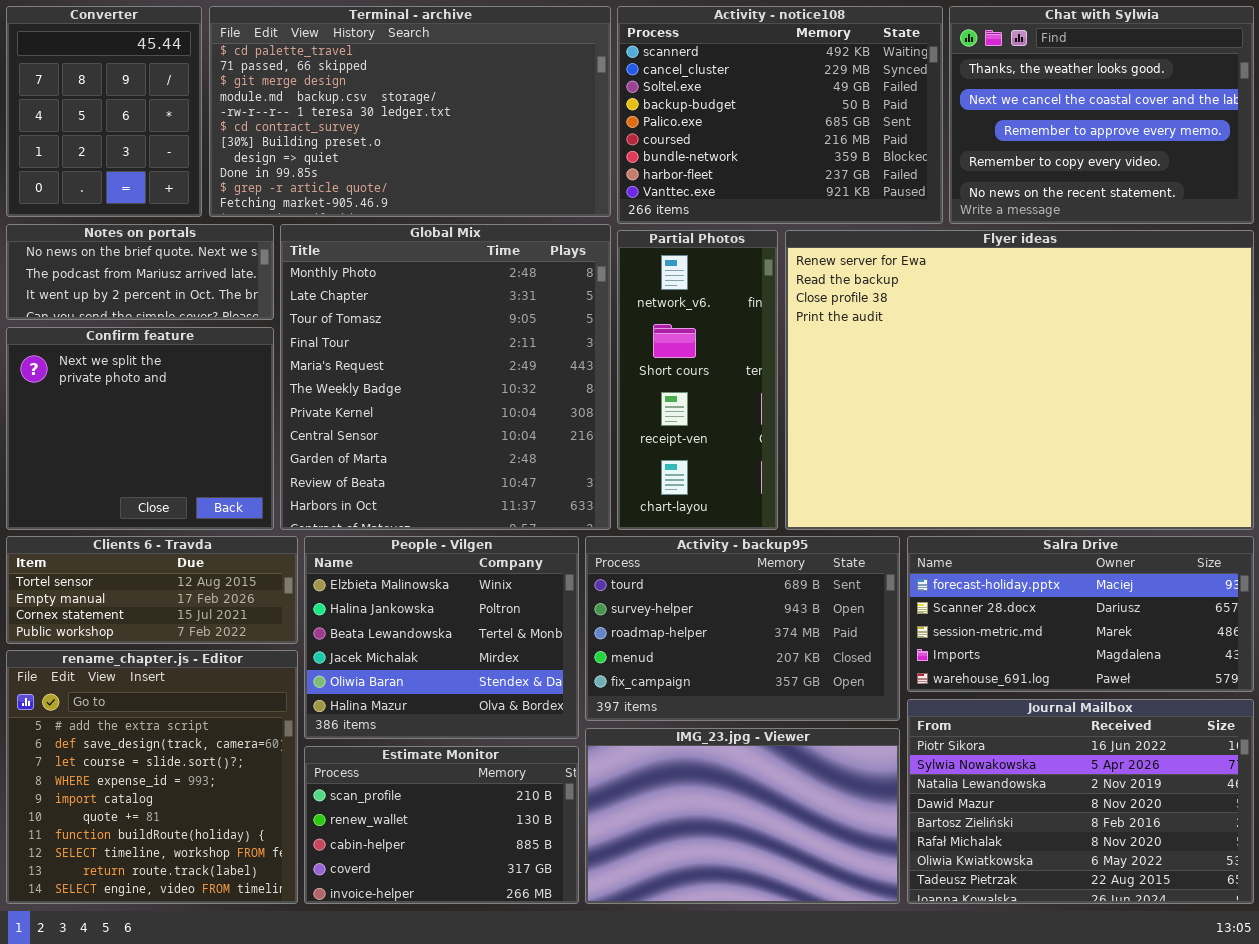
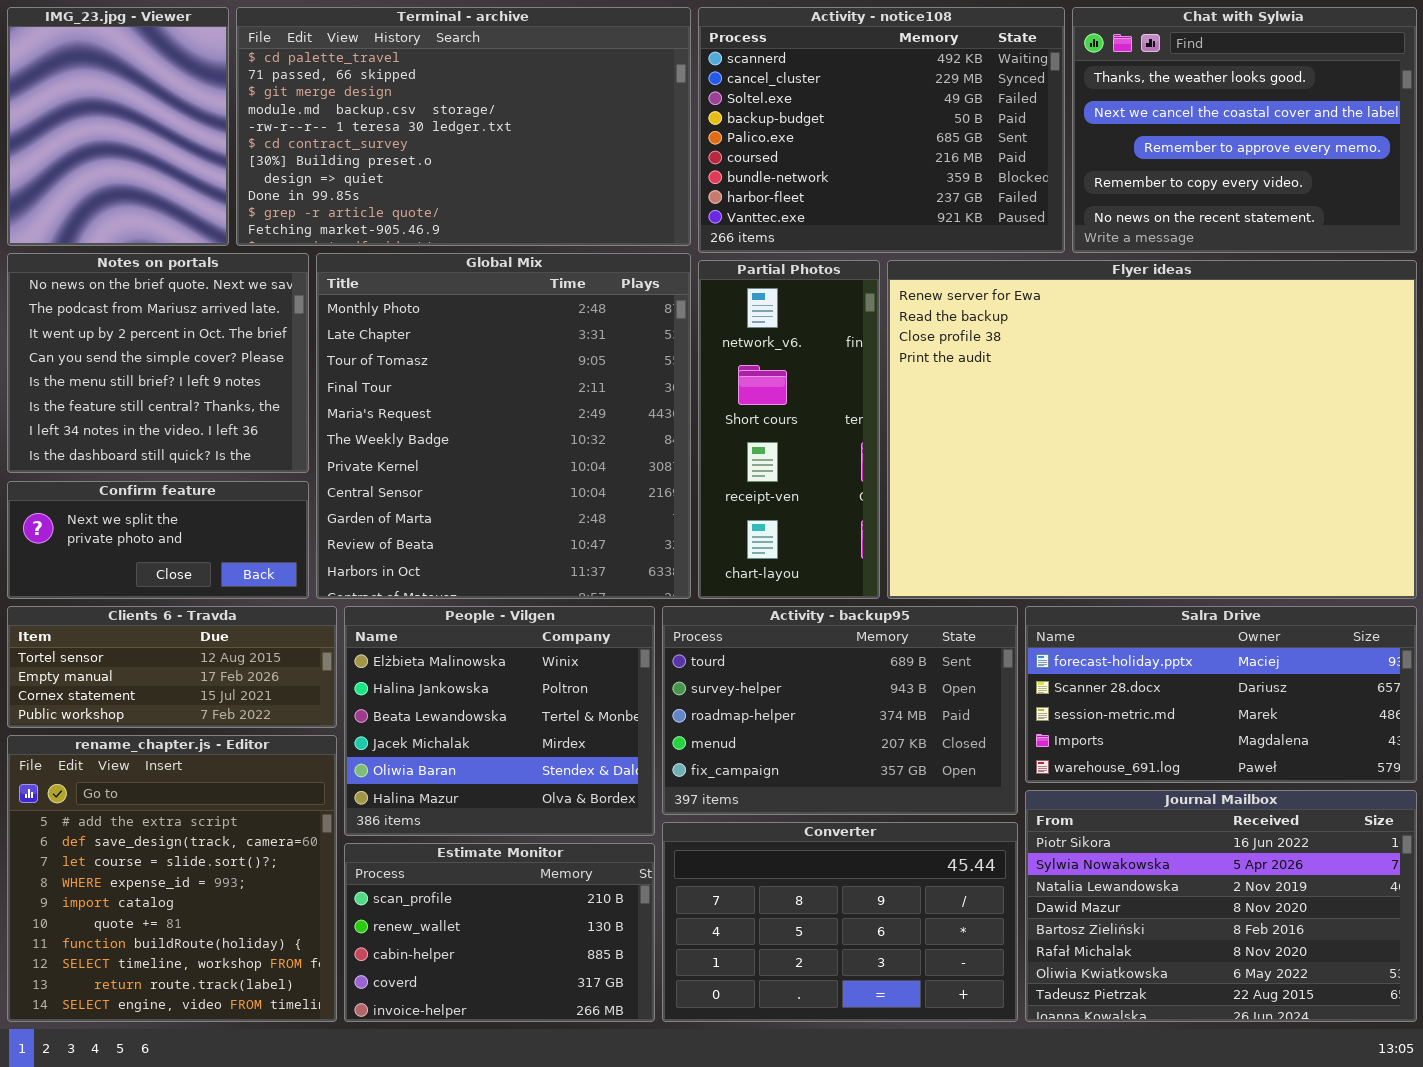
Converter: [6,6,202,217] -> [662,822,1018,1022], moved, resized
Notes on portals: [6,224,274,320] -> [7,253,309,473], resized
Confirm feature: [6,327,274,530] -> [7,481,309,599], resized
IMG_23.jpg - Viewer: [585,728,900,904] -> [7,7,229,246], moved, resized

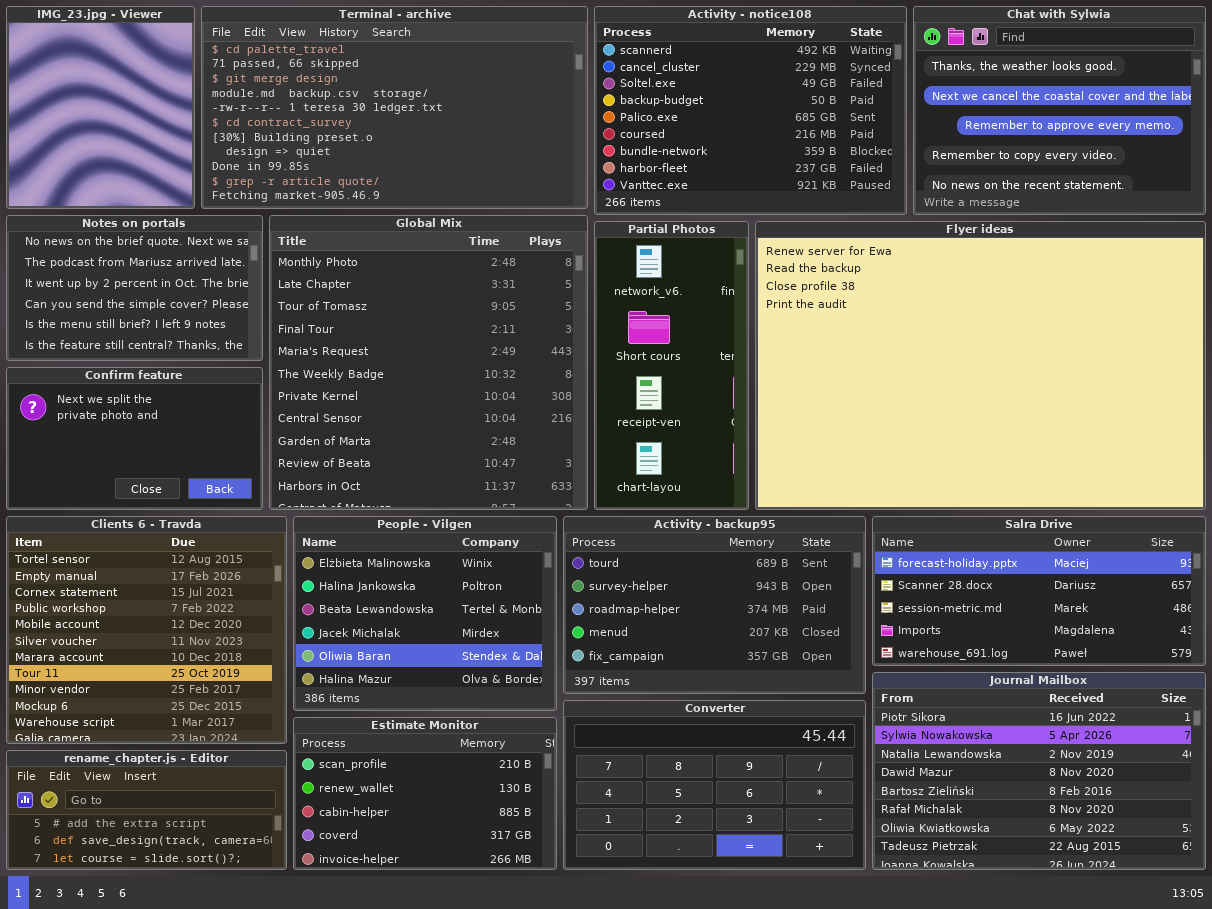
Notes on portals: [7,253,309,473] -> [6,215,263,361], resized
Confirm feature: [7,481,309,599] -> [6,367,263,510], resized
Clients 6 - Travda: [7,606,337,728] -> [6,516,287,744], resized
rename_chapter.js - Editor: [7,735,337,1022] -> [6,750,287,870], resized

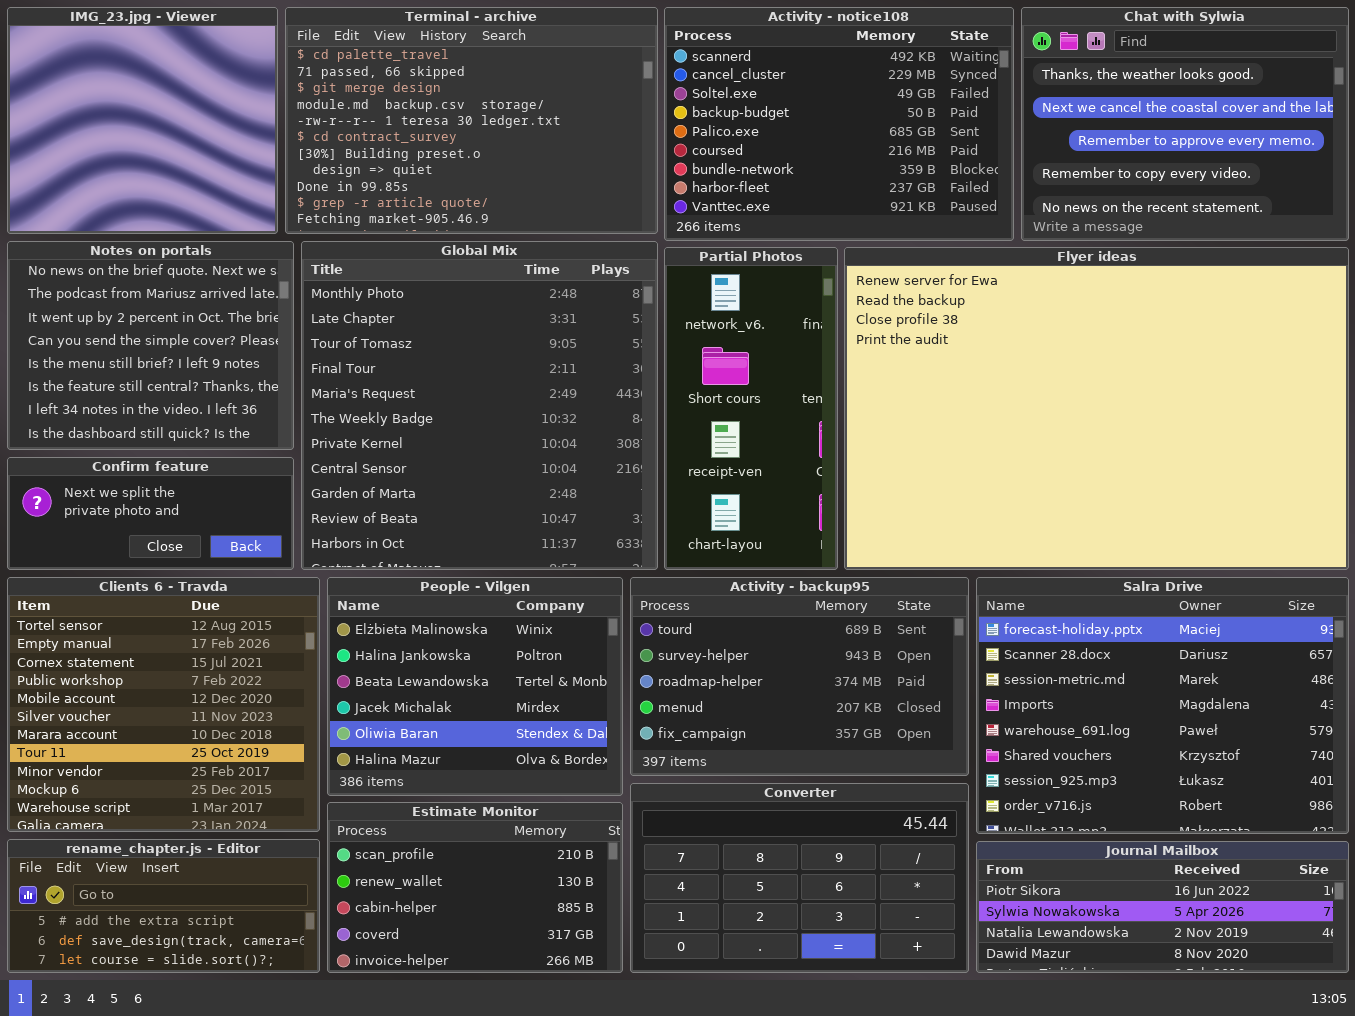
IMG_23.jpg - Viewer: [6,6,195,209] -> [7,7,278,234], resized
Terminal - archive: [201,6,588,209] -> [285,7,658,234], resized
Notes on portals: [6,215,263,361] -> [7,241,294,450], resized
Confirm feature: [6,367,263,510] -> [7,457,294,570], resized
Salra Drive: [872,516,1206,666] -> [976,577,1349,834], resized
Journal Mailbox: [872,672,1206,870] -> [976,841,1349,973], resized

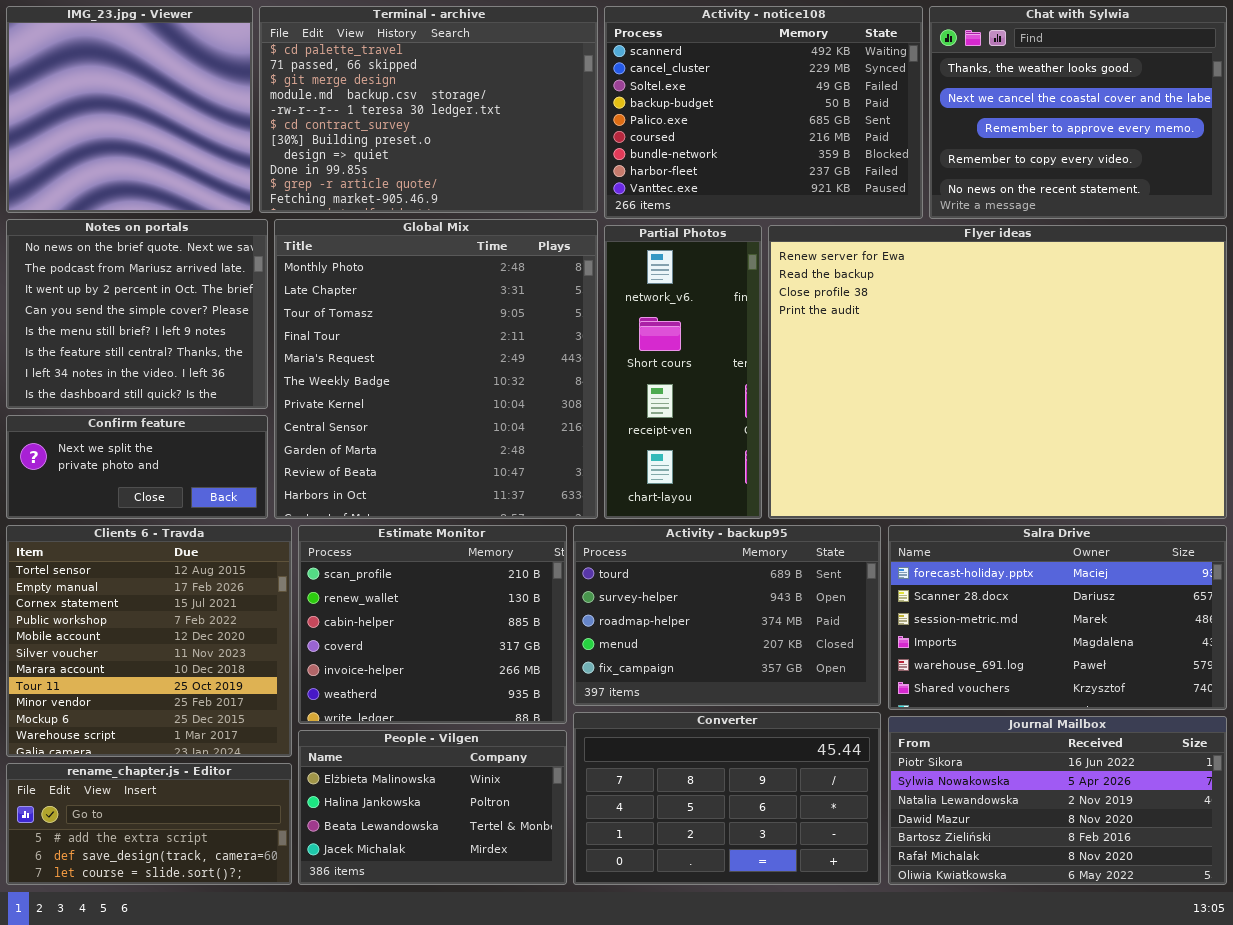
People - Vilgen: [327,577,623,796] -> [298,730,567,885], moved, resized
Salra Drive: [976,577,1349,834] -> [888,525,1227,710], resized
Estimate Monitor: [327,802,623,973] -> [298,525,567,724], moved, resized
Journal Mailbox: [976,841,1349,973] -> [888,716,1227,885], resized

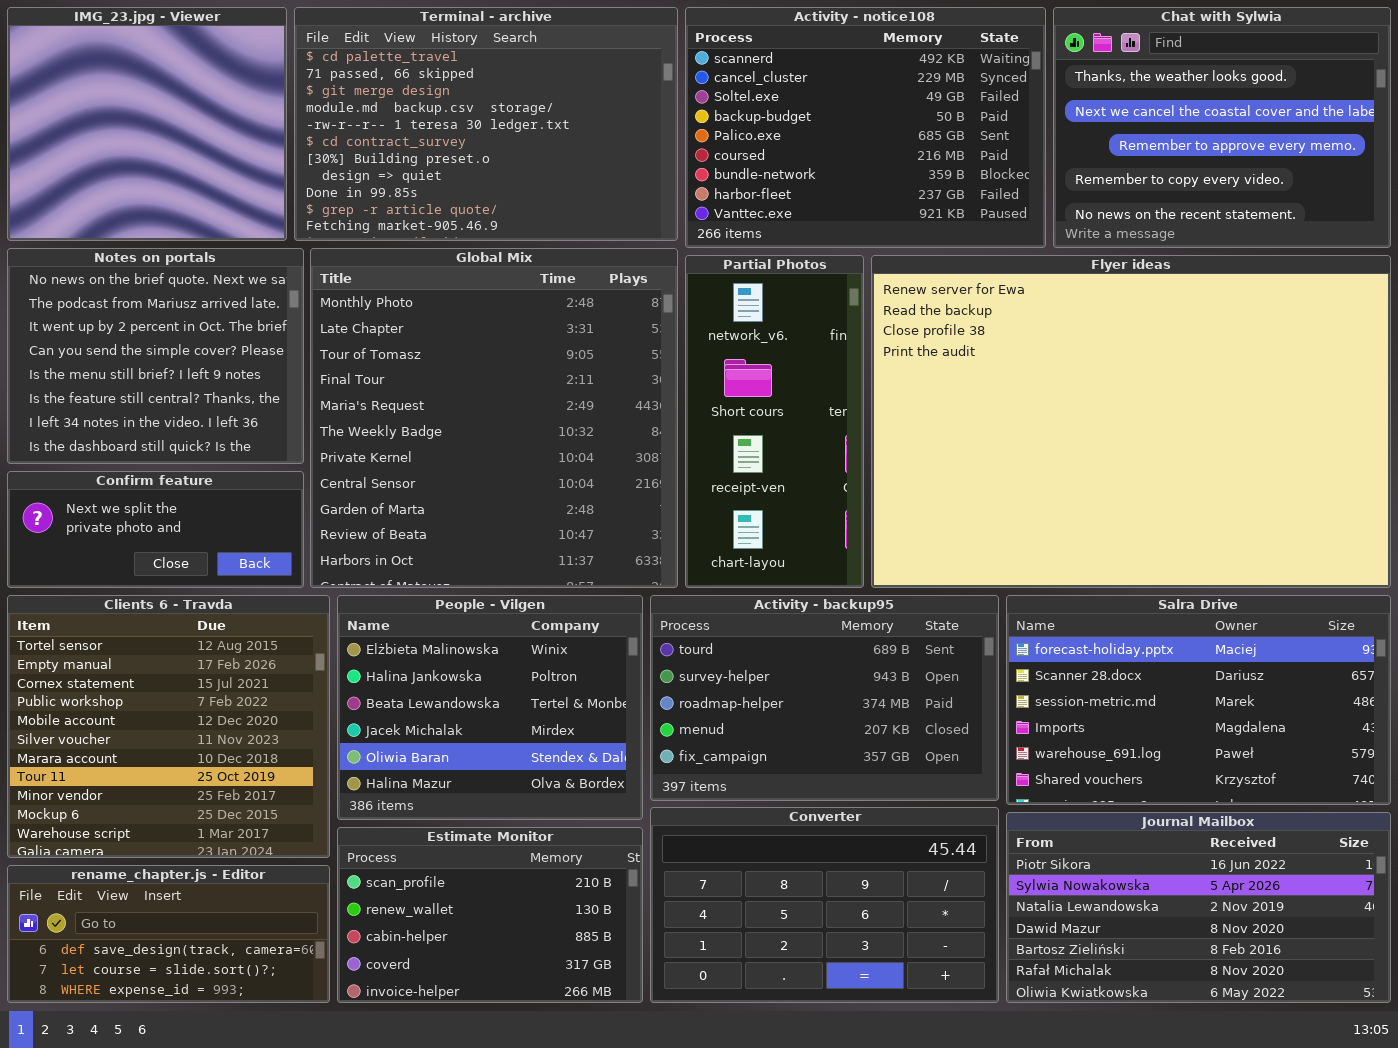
Estimate Monitor: [298,525,567,724] -> [337,827,643,1003], moved, resized
People - Vilgen: [298,730,567,885] -> [337,595,643,820], moved, resized
rename_chapter.js - Editor: [6,763,292,885] -> [7,865,330,1003], scrolled down 1 row

